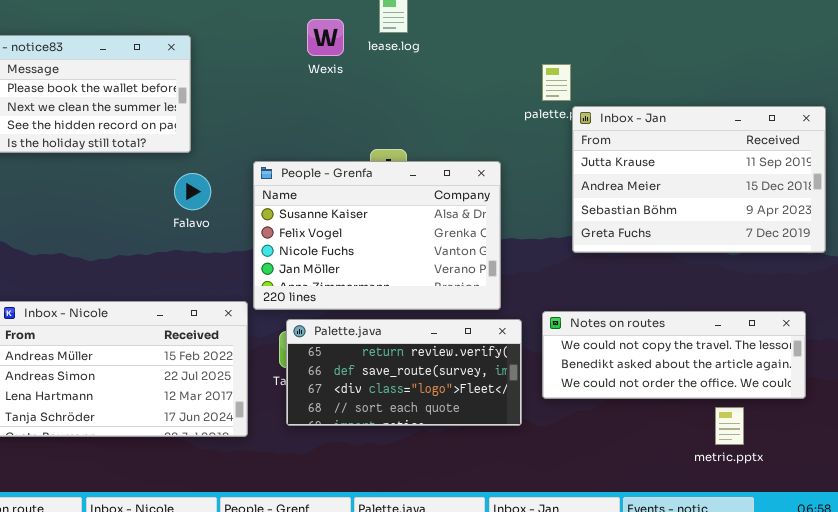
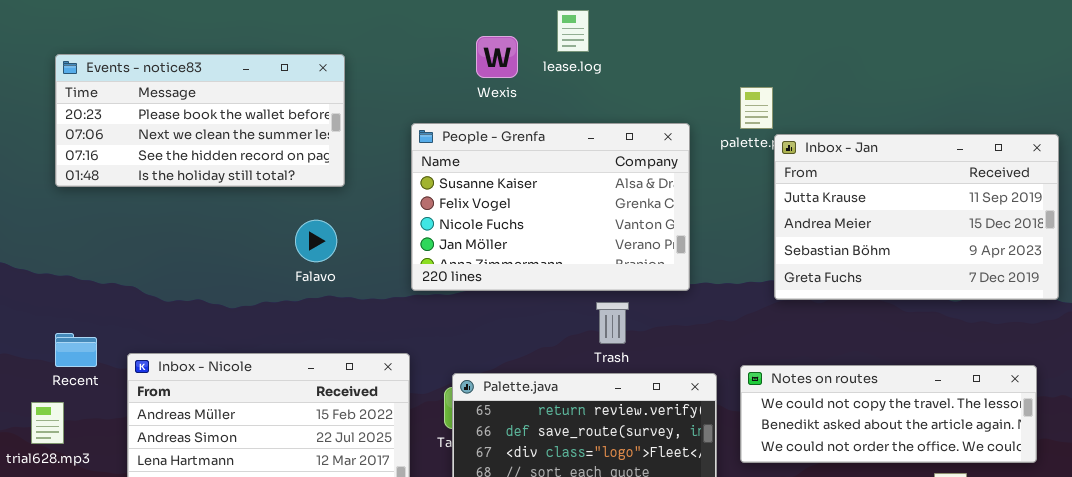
People - Grenfa: [253,161,501,310] -> [411,123,690,291], moved
Falavo: [174,173,211,210] -> [295,220,337,262], moved

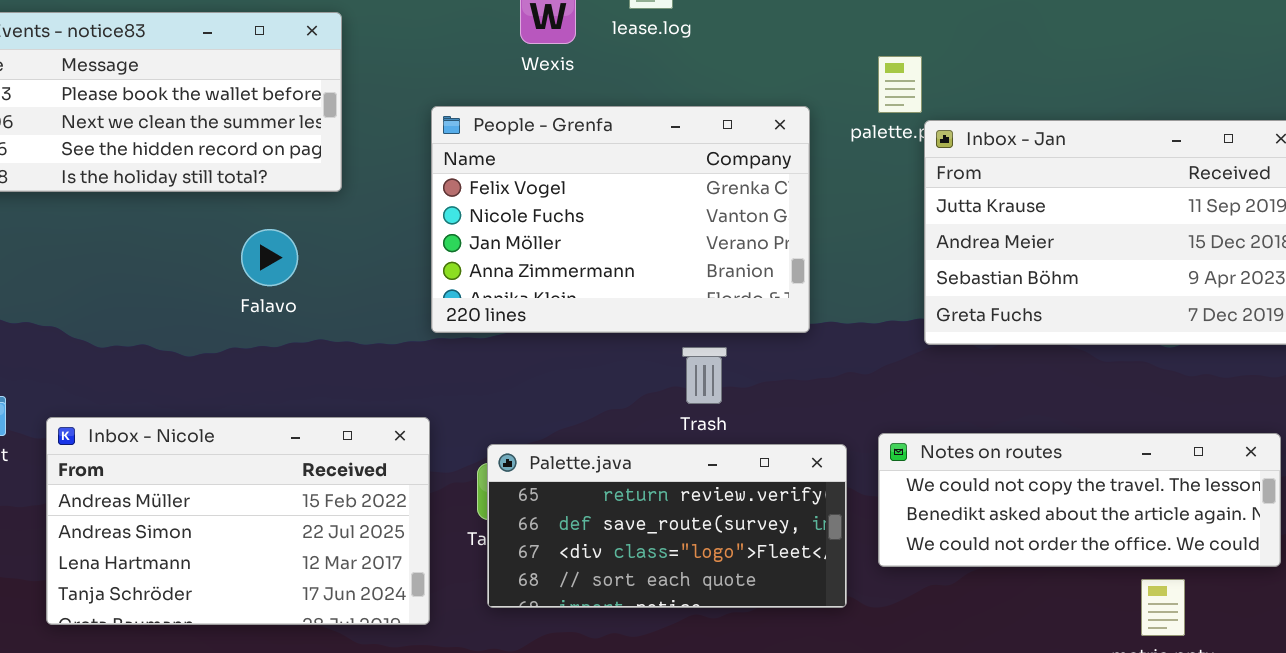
People - Grenfa: [411,123,690,291] -> [431,106,810,333], scrolled down 1 row
Falavo: [295,220,337,262] -> [241,229,298,286], moved

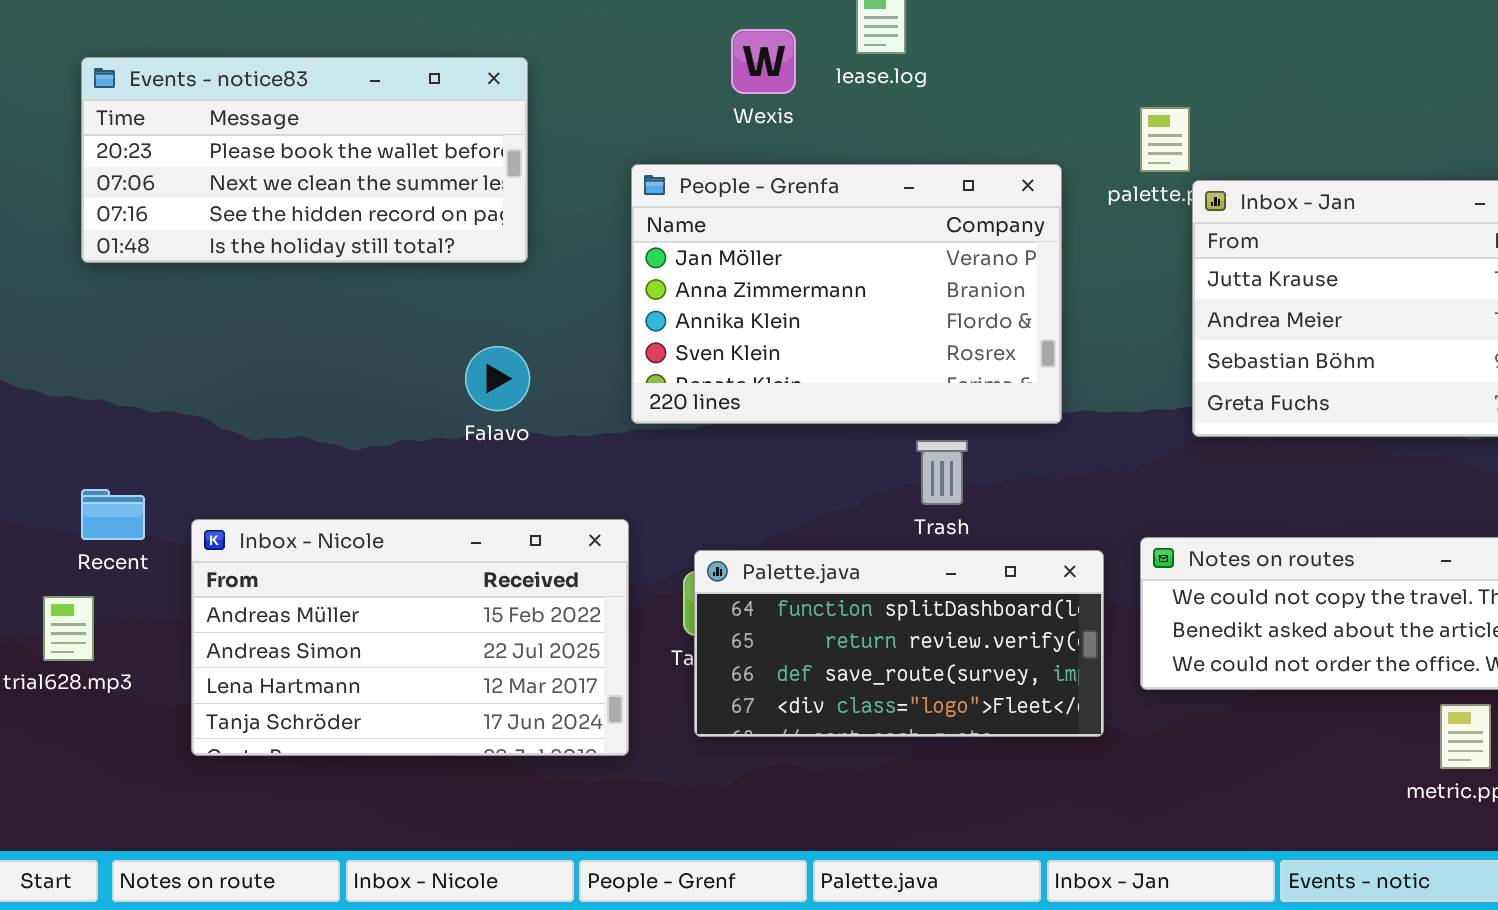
People - Grenfa: [431,106,810,333] -> [631,164,1062,424], scrolled down 2 rows
Falavo: [241,229,298,286] -> [465,346,530,411], moved
Palette.java: [487,444,847,608] -> [694,550,1104,737], scrolled up 1 row

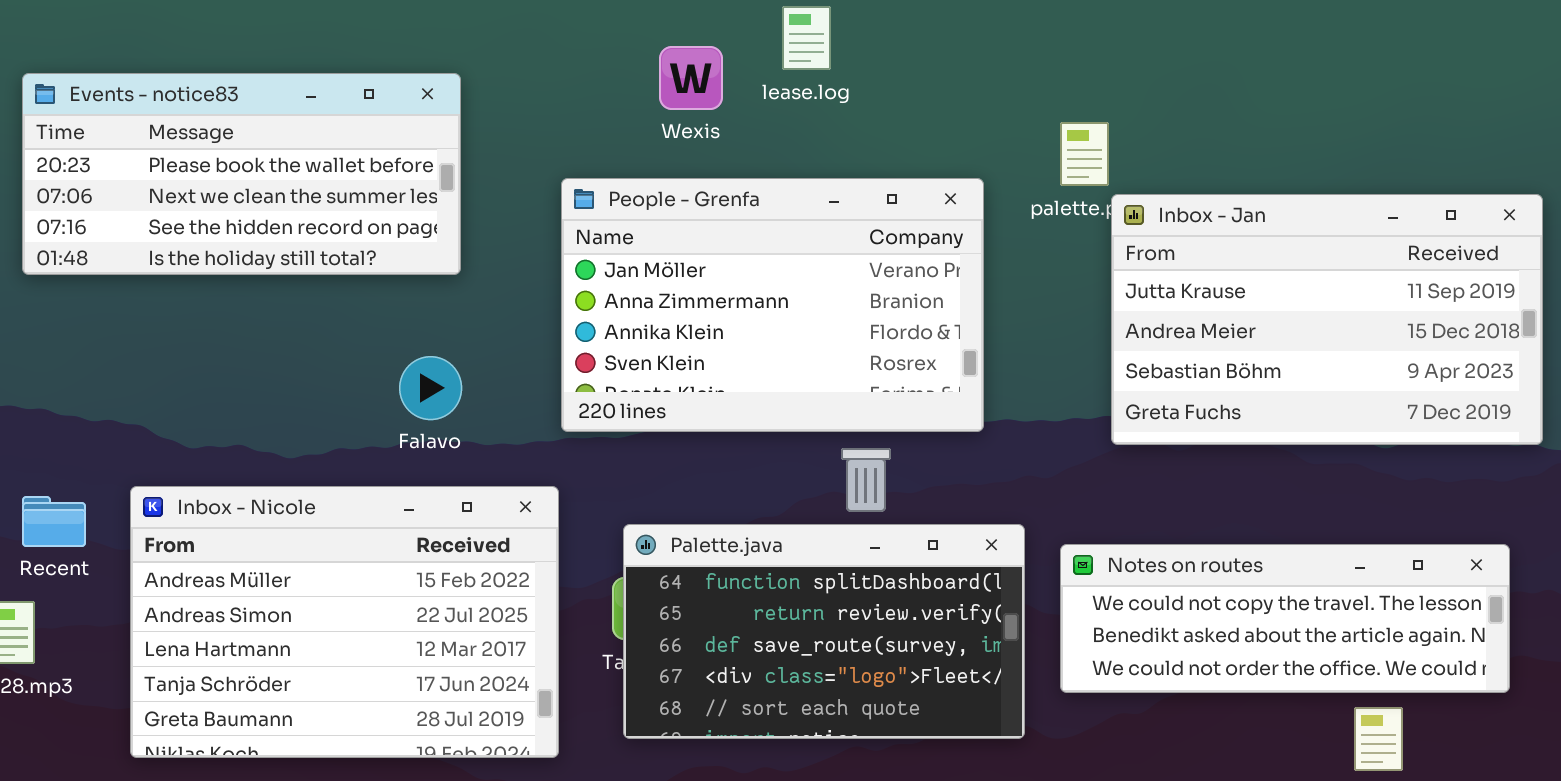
Inbox - Nicole: [191,519,629,756] -> [130,486,559,758], resized
Palette.java: [694,550,1104,737] -> [623,524,1025,739], resized

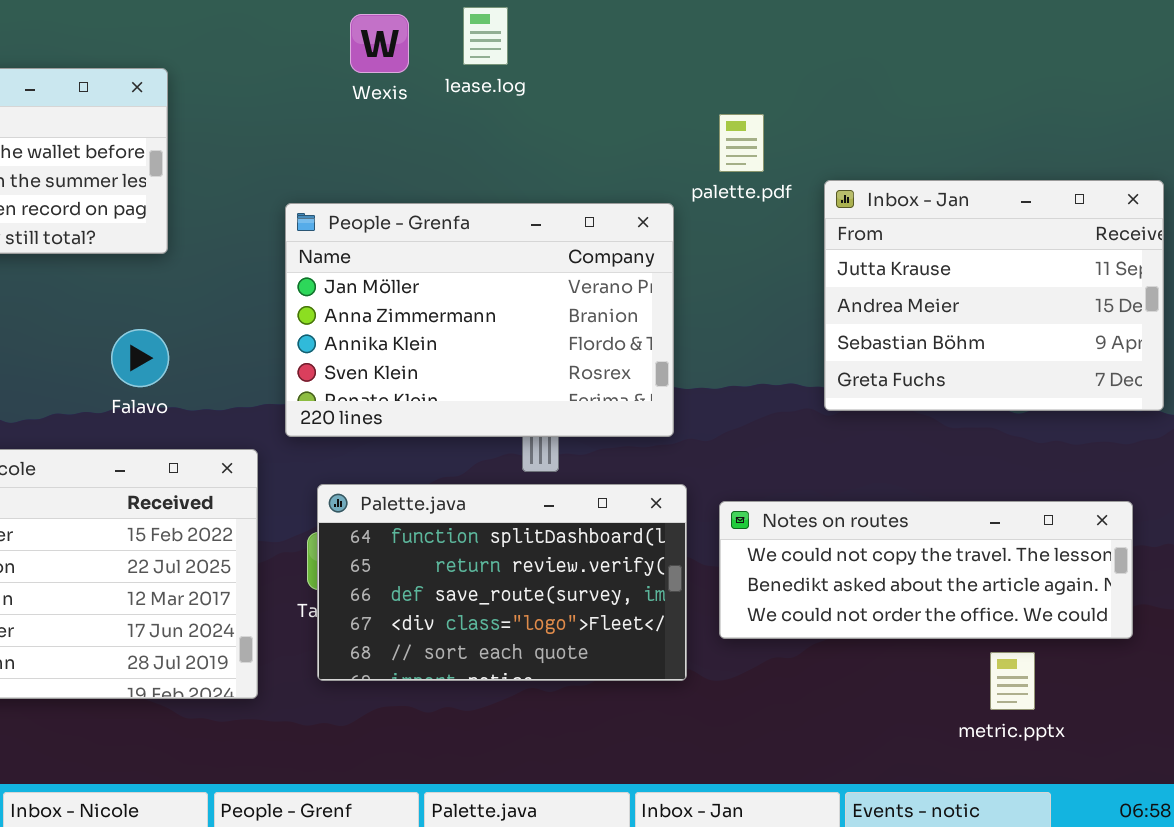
Wexis: [659,46,723,110] -> [350,14,409,73], moved
People - Grenfa: [561,178,984,432] -> [285,203,674,437], moved
Inbox - Jan: [1111,194,1543,445] -> [824,180,1164,411], resized

